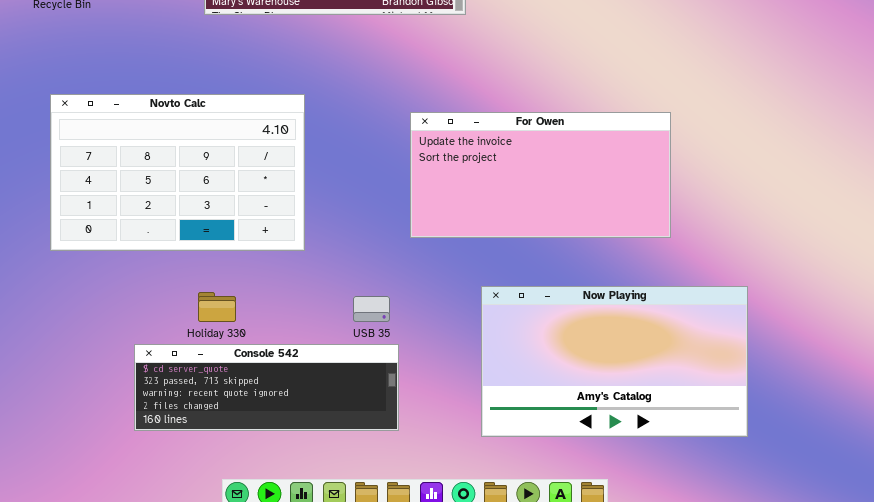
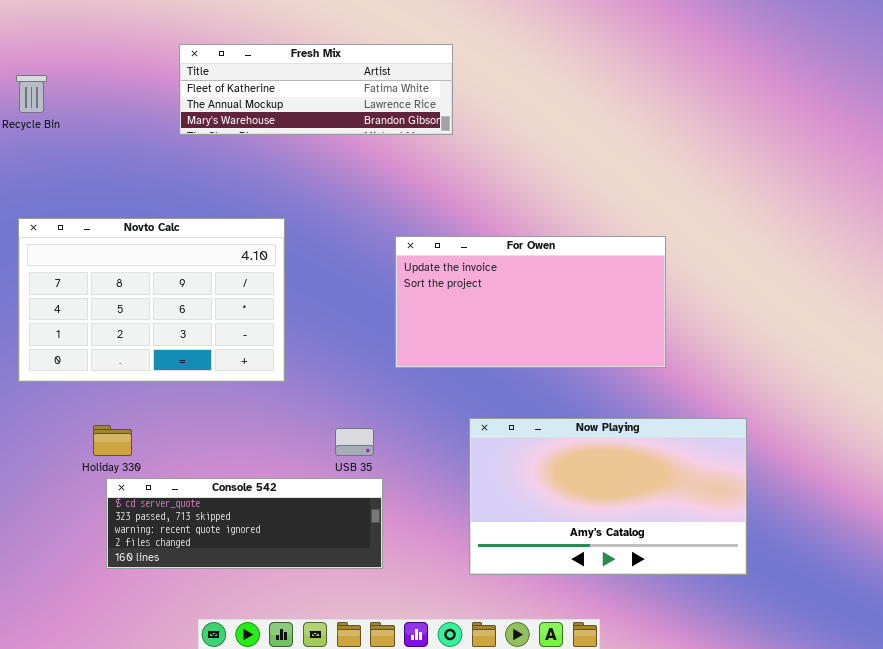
Holiday 330: [198,292,236,322] -> [93,425,132,456], moved

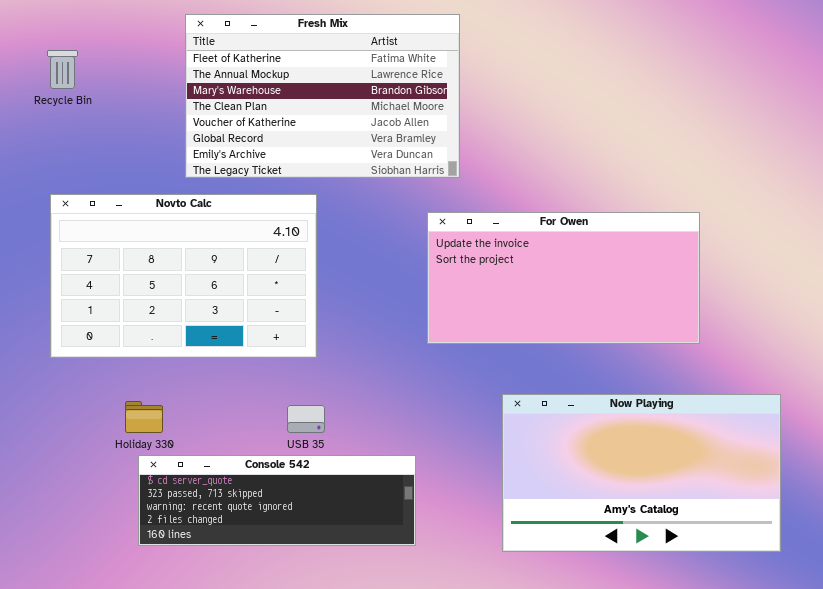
Fresh Mix: [179,44,453,135] -> [185,14,460,178], moved, resized
USB 35: [335,428,374,456] -> [287,405,325,433], moved

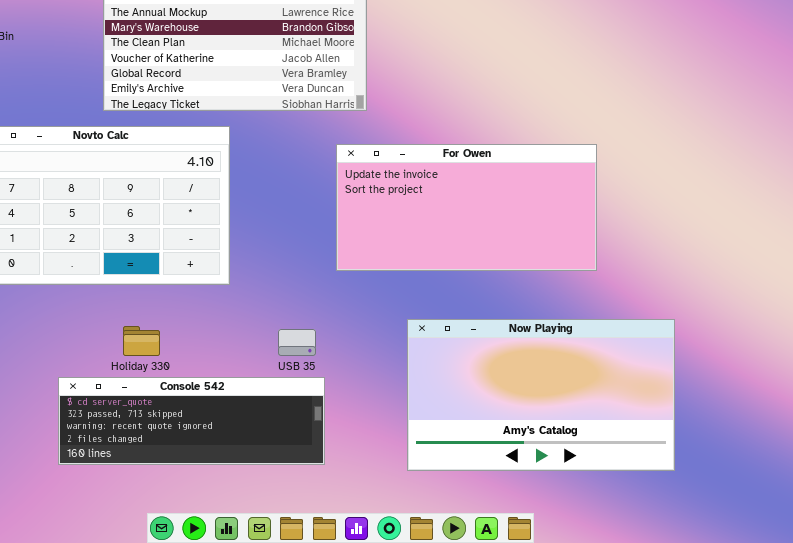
Holiday 330: [125,401,163,433] -> [123,326,160,356], moved
USB 35: [287,405,325,433] -> [278,329,316,356], moved

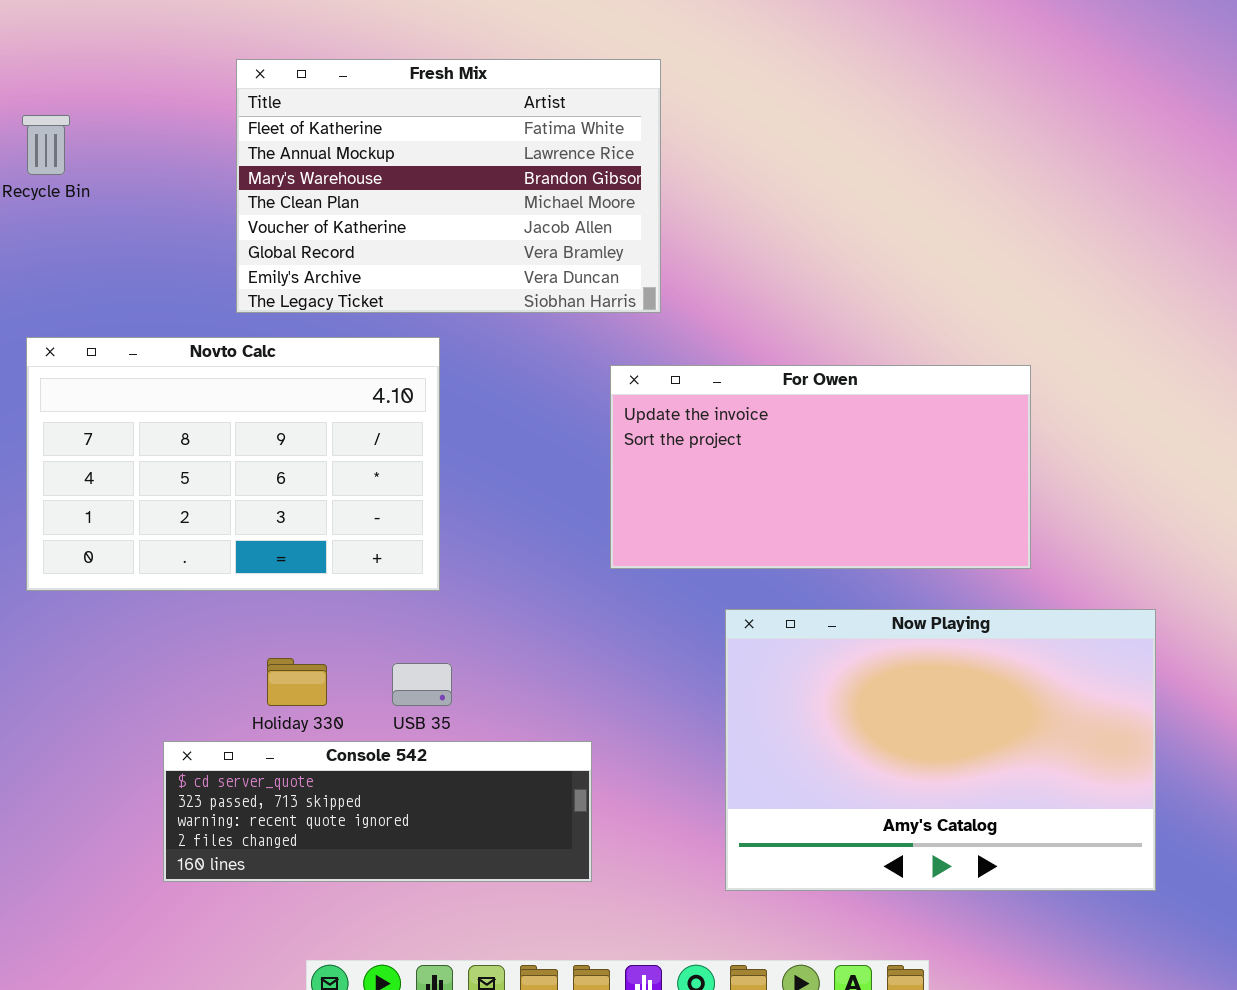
Now Playing: [407,319,675,471] -> [725,609,1156,891], resized
USB 35: [278,329,316,356] -> [392,663,452,706], moved

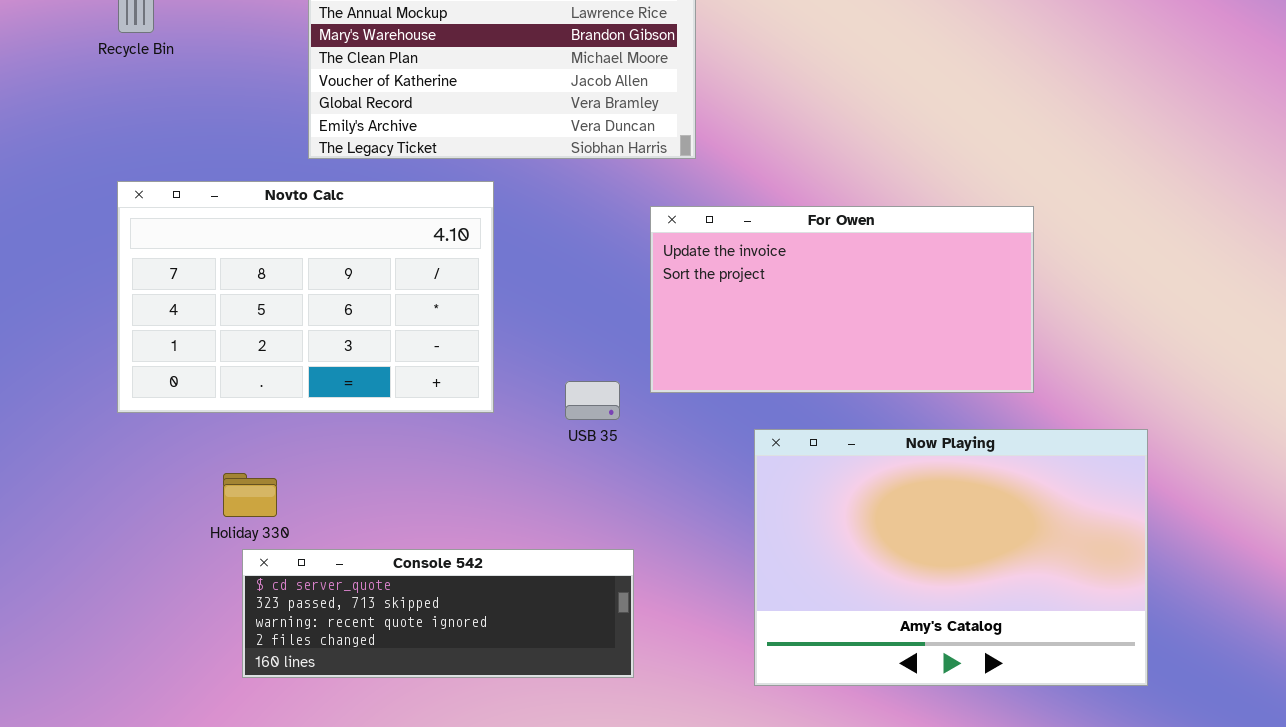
Holiday 330: [267,658,327,706] -> [223,473,277,517], moved
USB 35: [392,663,452,706] -> [565,381,620,420], moved

